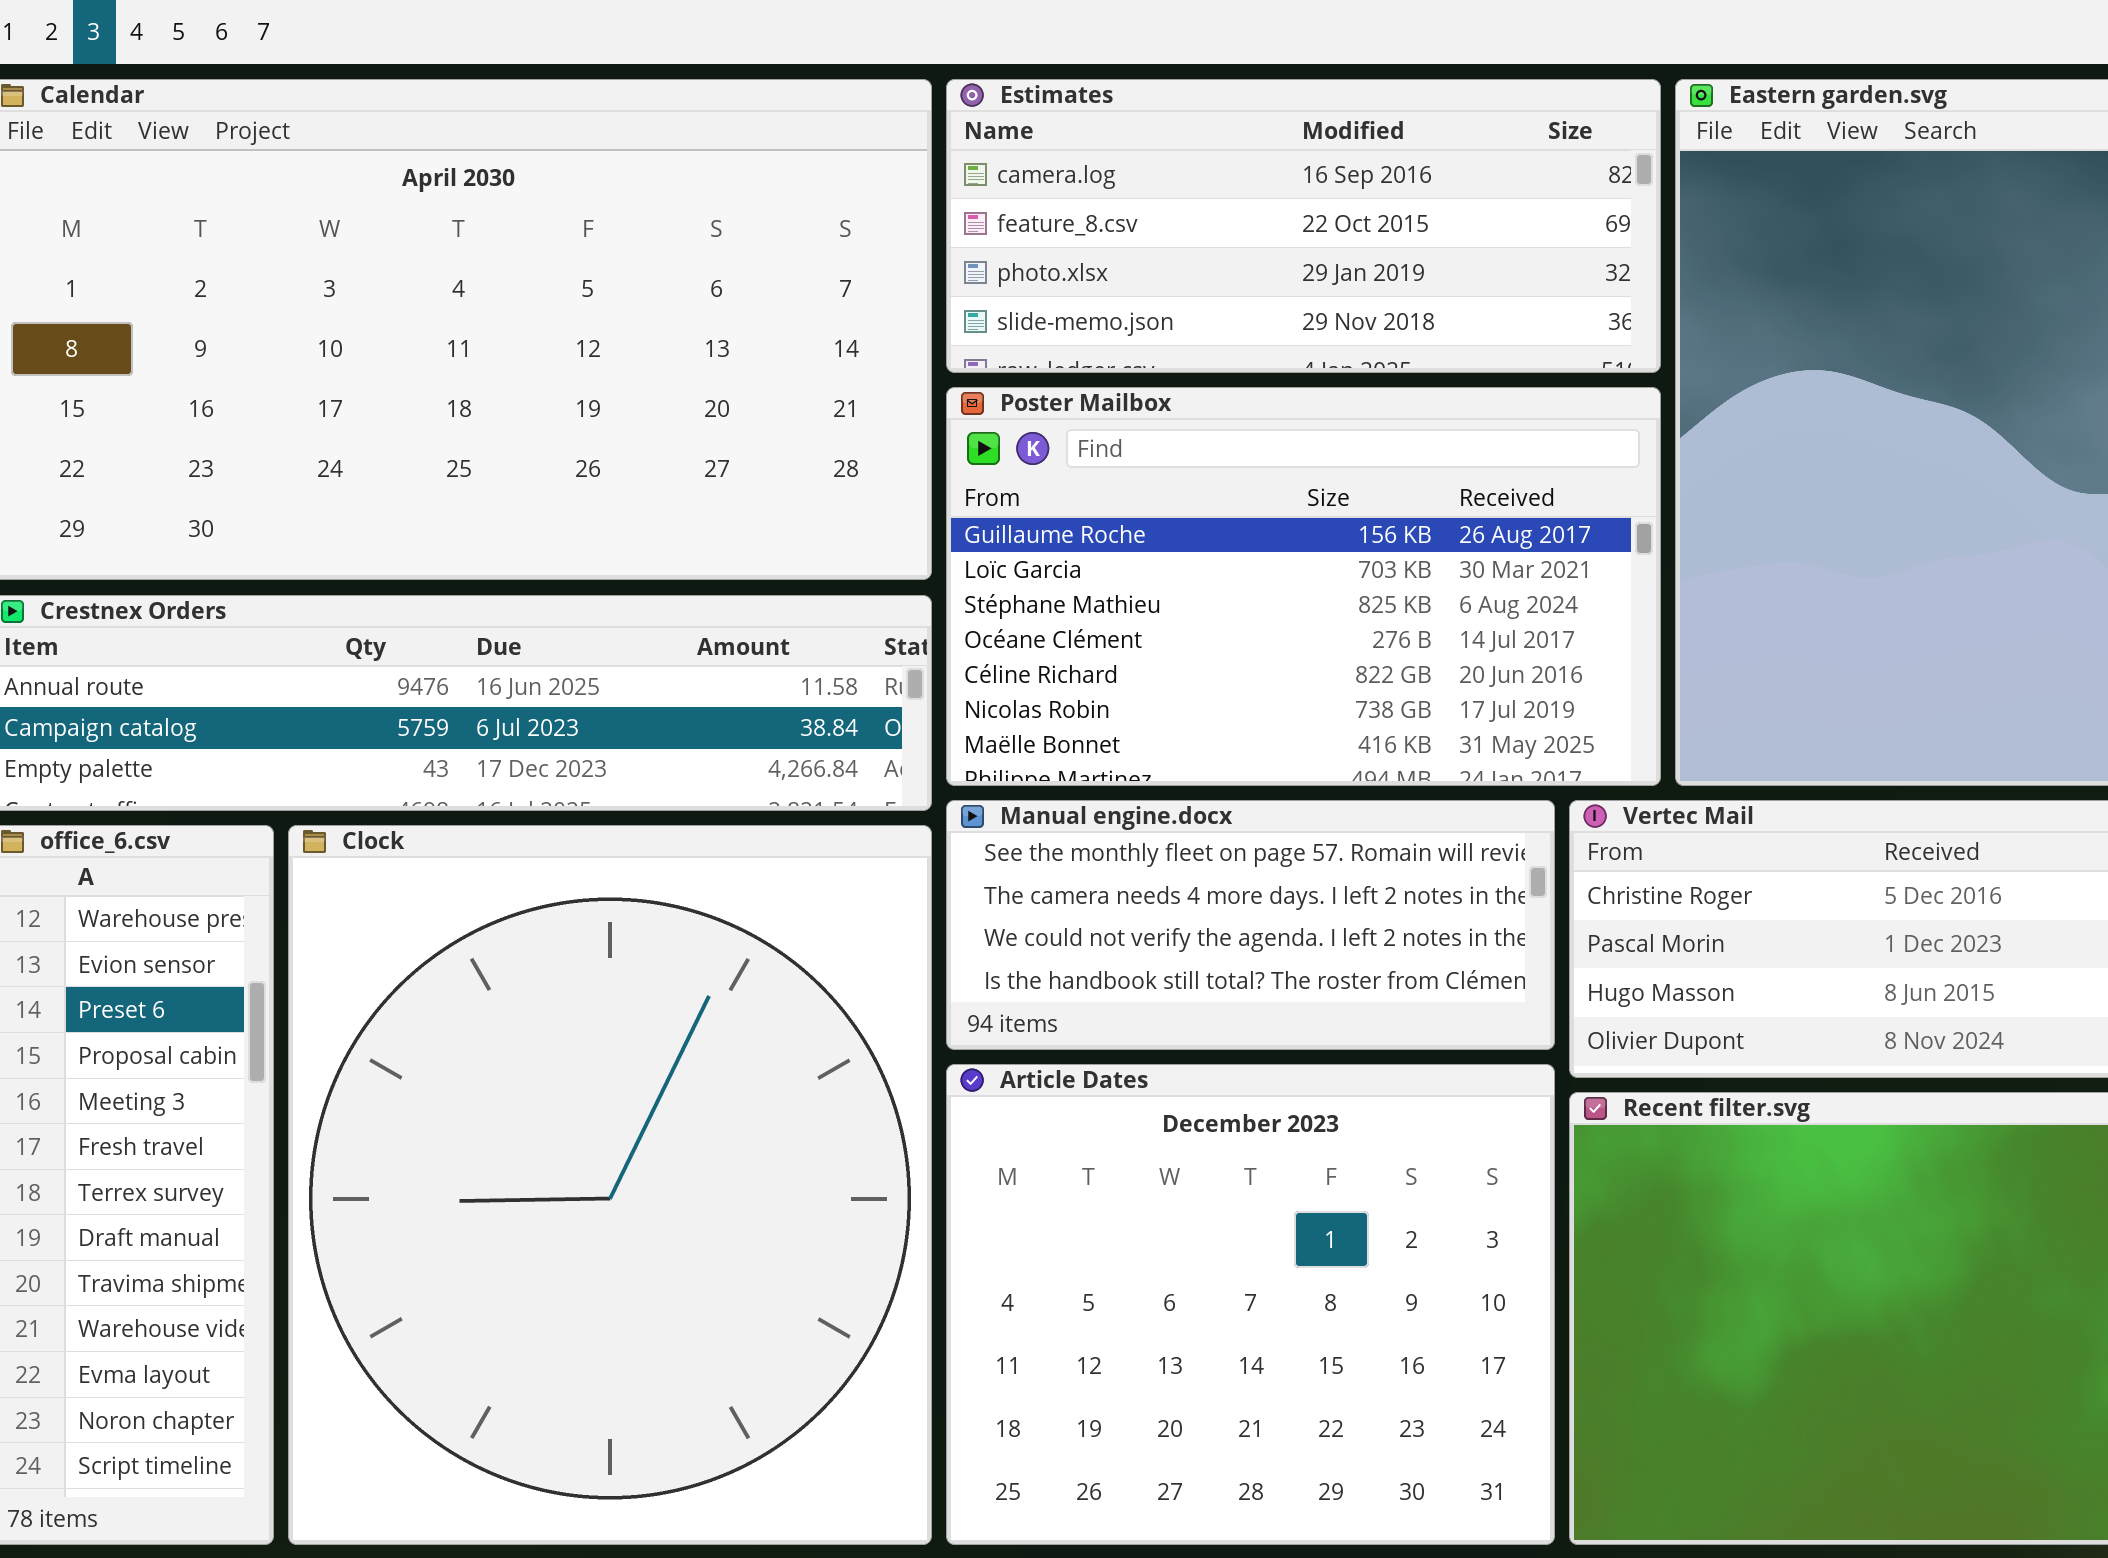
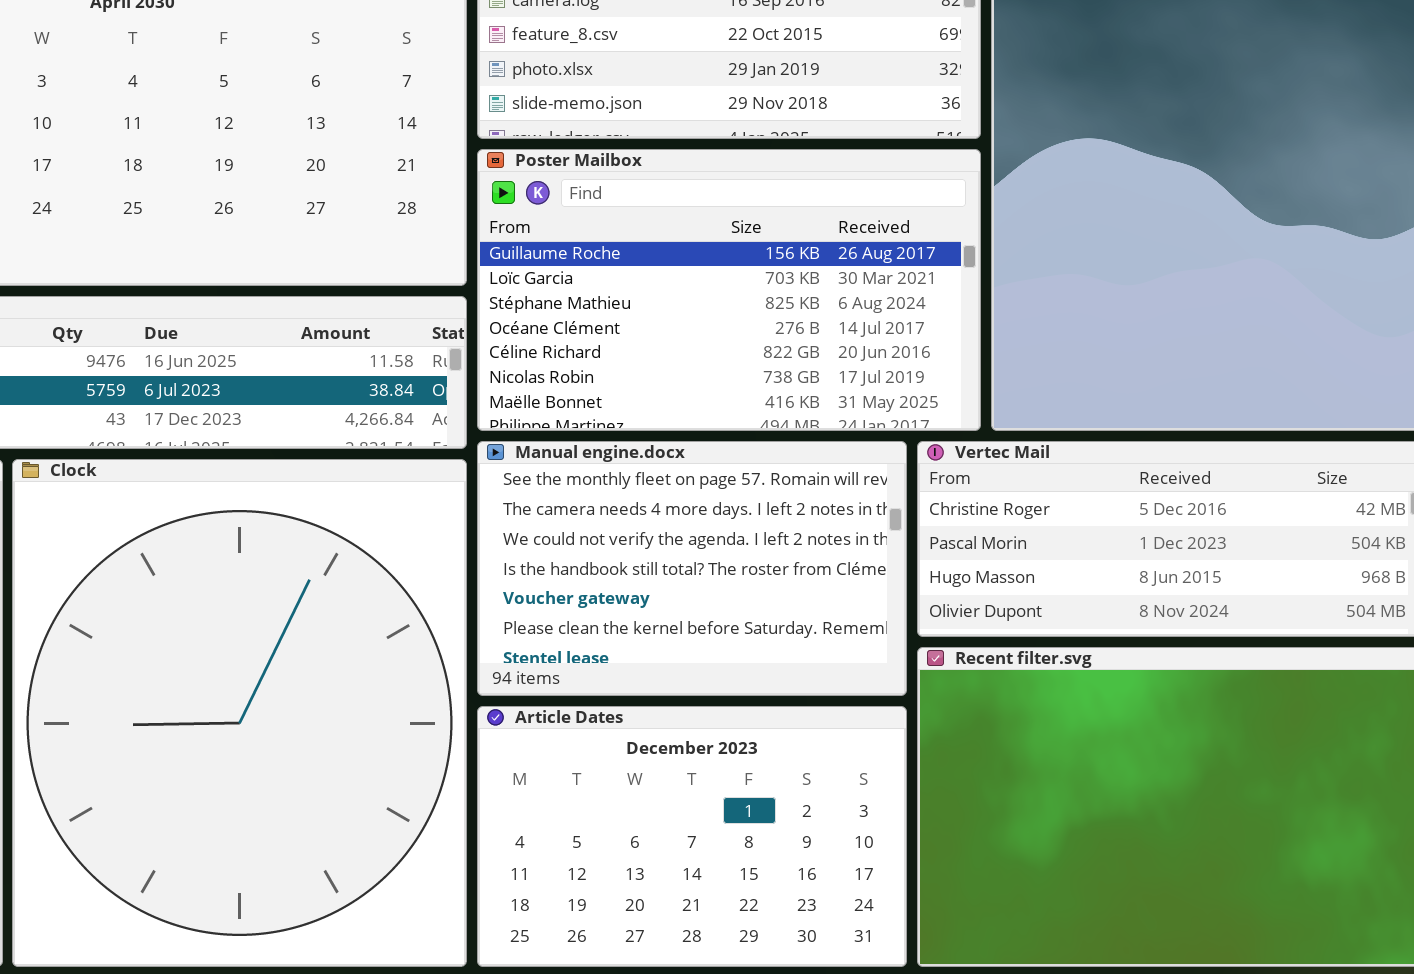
Manual engine.docx: [946,800,1555,1050] -> [477,441,907,696], resized
Article Dates: [946,1064,1555,1545] -> [477,706,907,967], resized

